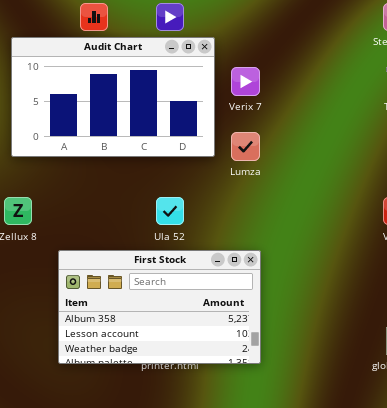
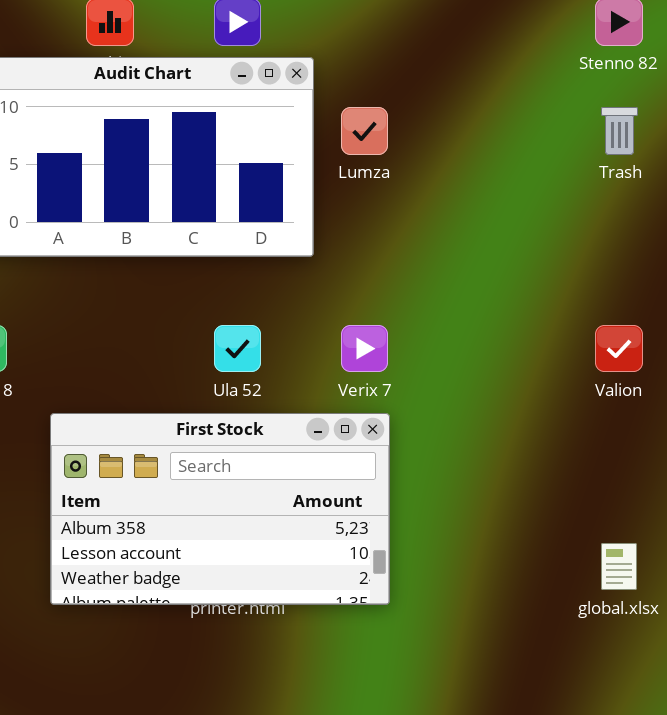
Verix 7: [231,67,260,96] -> [341,325,388,372], moved
Lumza: [231,132,260,161] -> [341,107,388,155], moved

